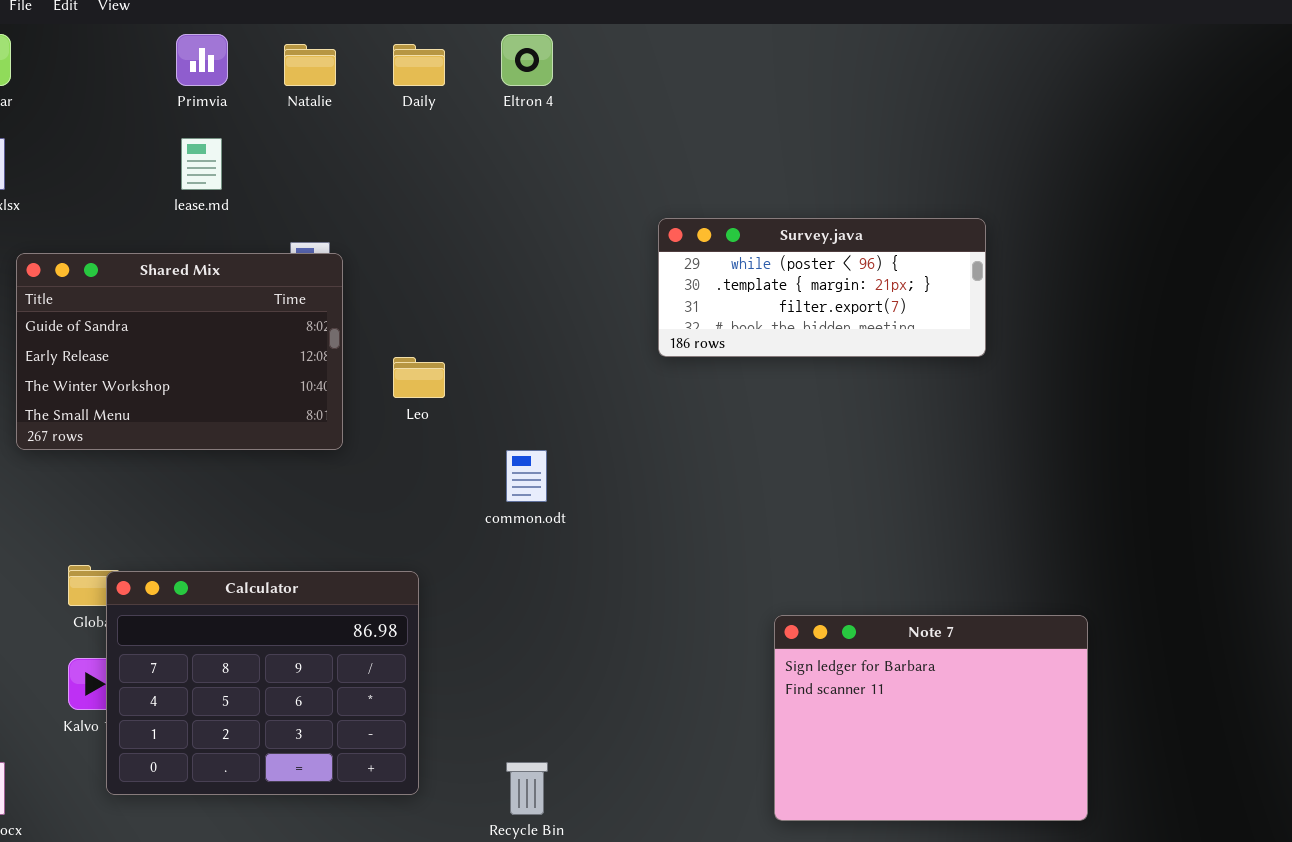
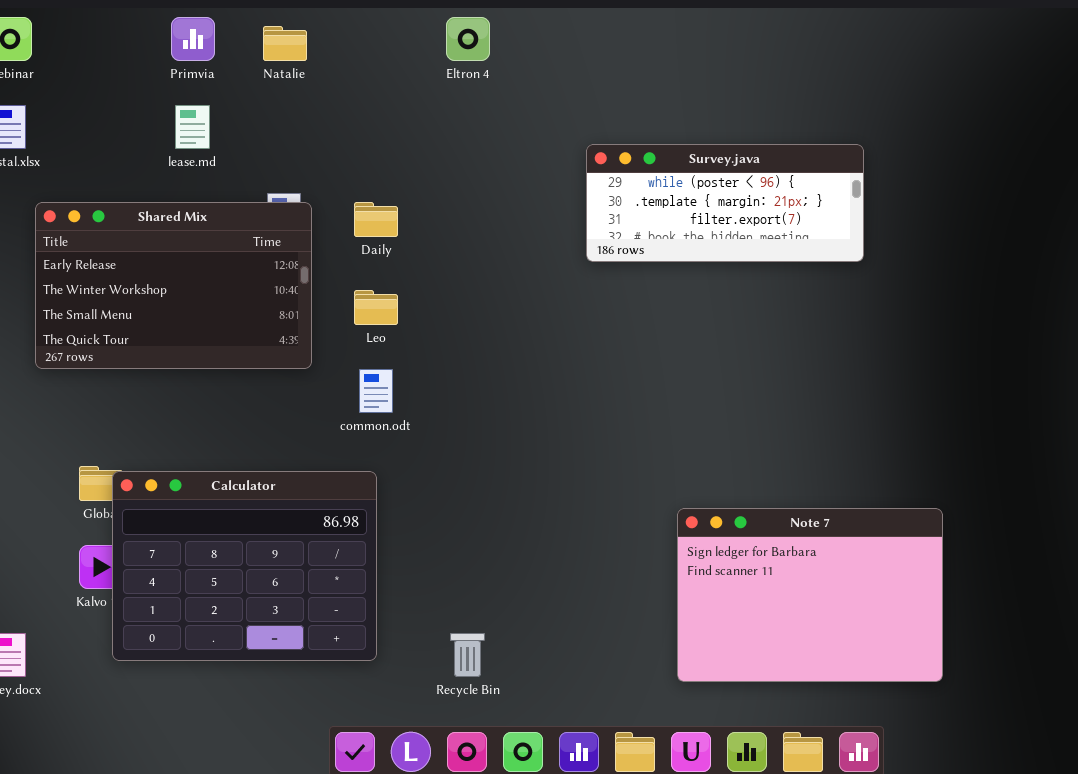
Daily: [393,44,445,86] -> [354,202,398,237], moved
Survey.java: [658,218,986,357] -> [586,144,864,262], moved
Shared Mix: [16,253,343,450] -> [35,202,312,369], scrolled down 1 row
common.odt: [506,450,547,502] -> [359,369,393,413], moved

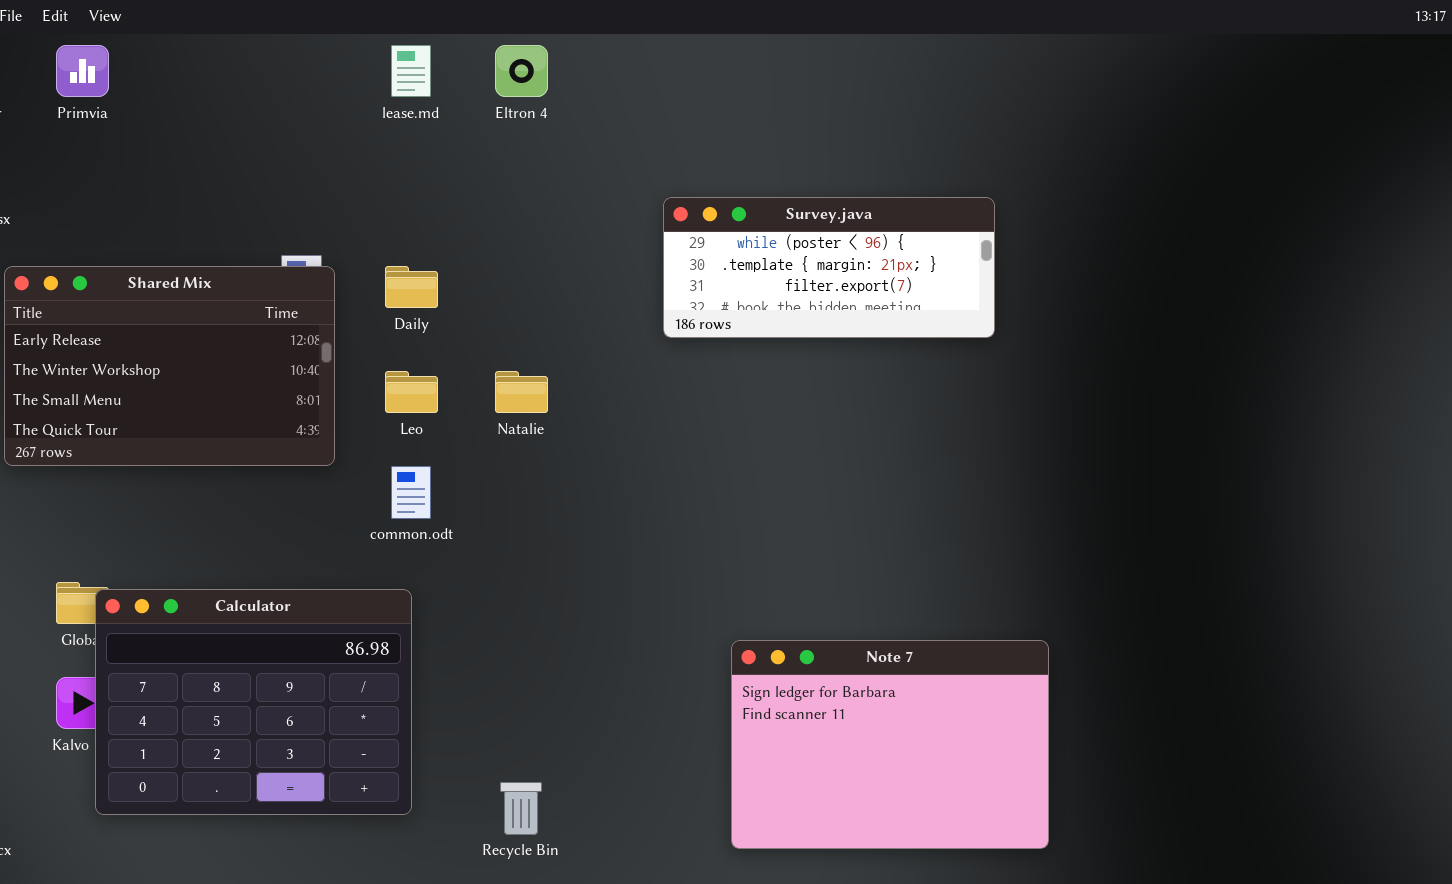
Primvia: [171,17,215,61] -> [56,45,109,97], moved
Natalie: [263,26,307,61] -> [495,371,548,413], moved
lease.md: [175,105,210,149] -> [391,45,431,97], moved
Note 7: [677,508,943,682] -> [731,640,1049,849], moved

